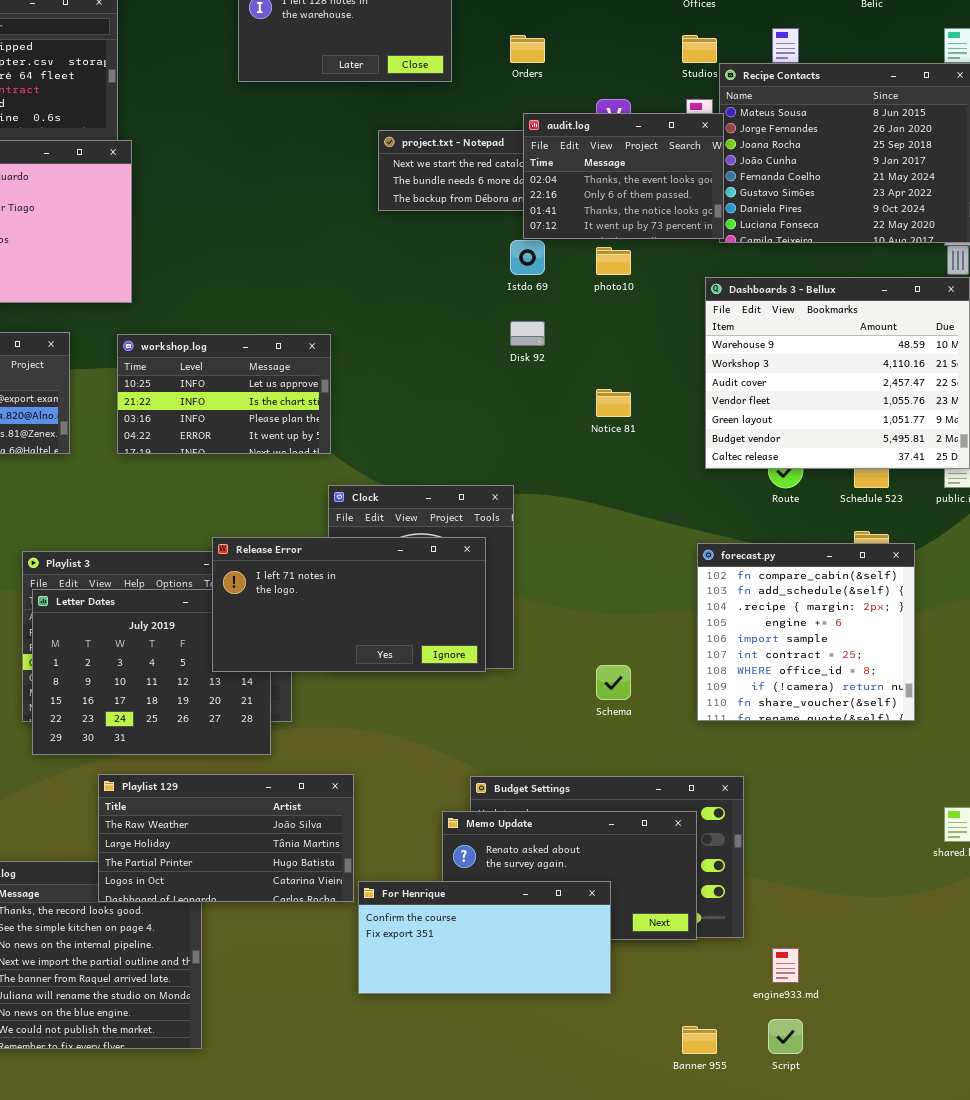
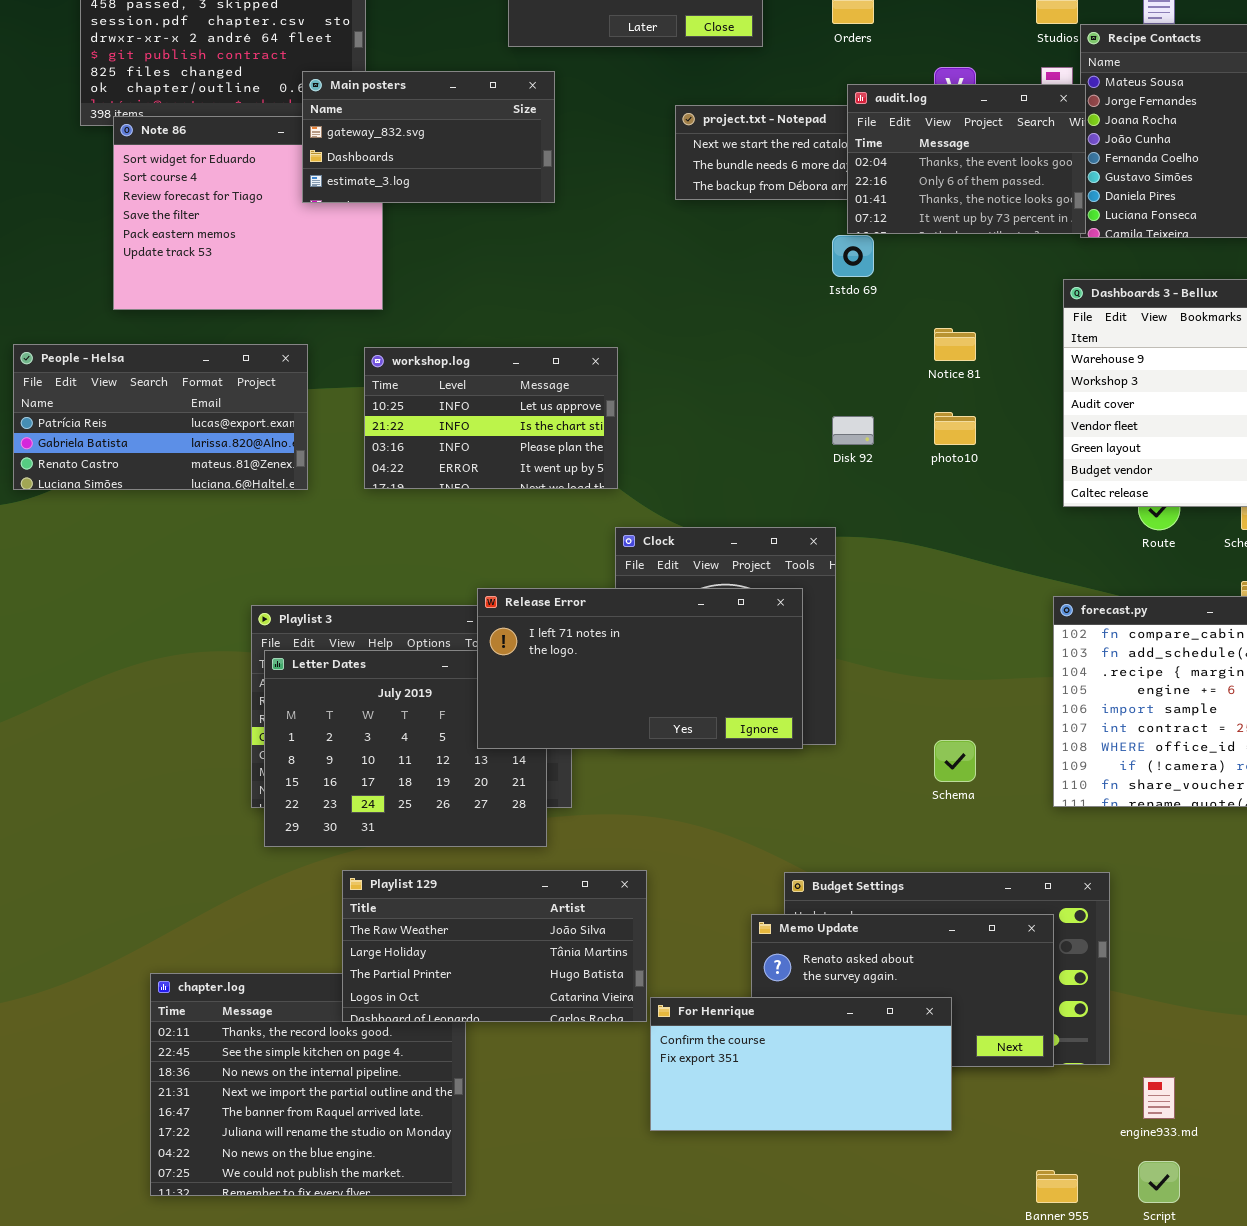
Main posters: none -> [302,71,555,203], opened
photo10: [596,247,631,275] -> [934,412,976,445], moved
Disk 92: [510,321,545,346] -> [832,416,874,445], moved
Notice 81: [596,389,631,417] -> [934,328,976,361], moved

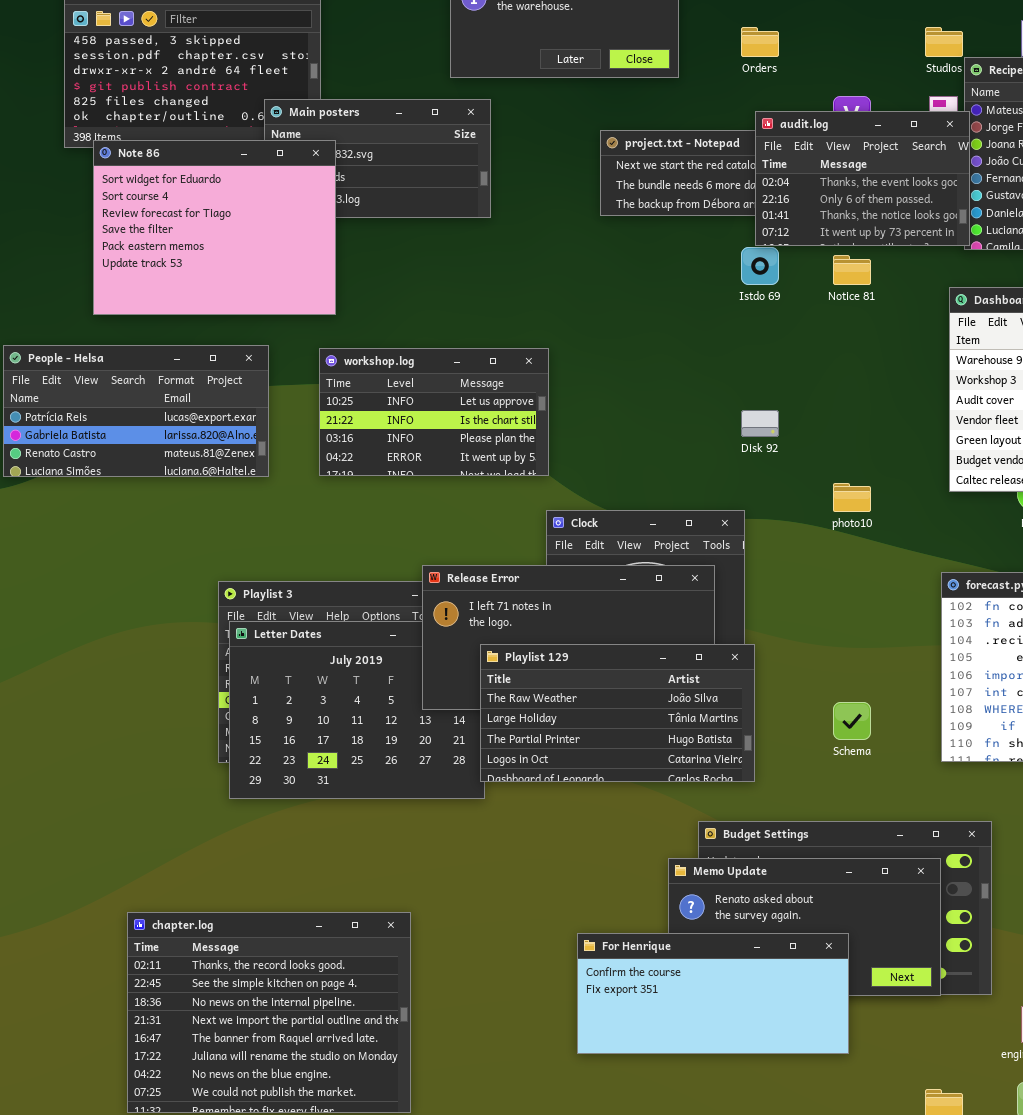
Note 86: [113,116,383,310] -> [93,140,336,315], raised
Notice 81: [934,328,976,361] -> [833,255,871,285], moved
photo10: [934,412,976,445] -> [833,483,871,512], moved
Playlist 129: [342,870,647,1022] -> [480,644,755,782], moved

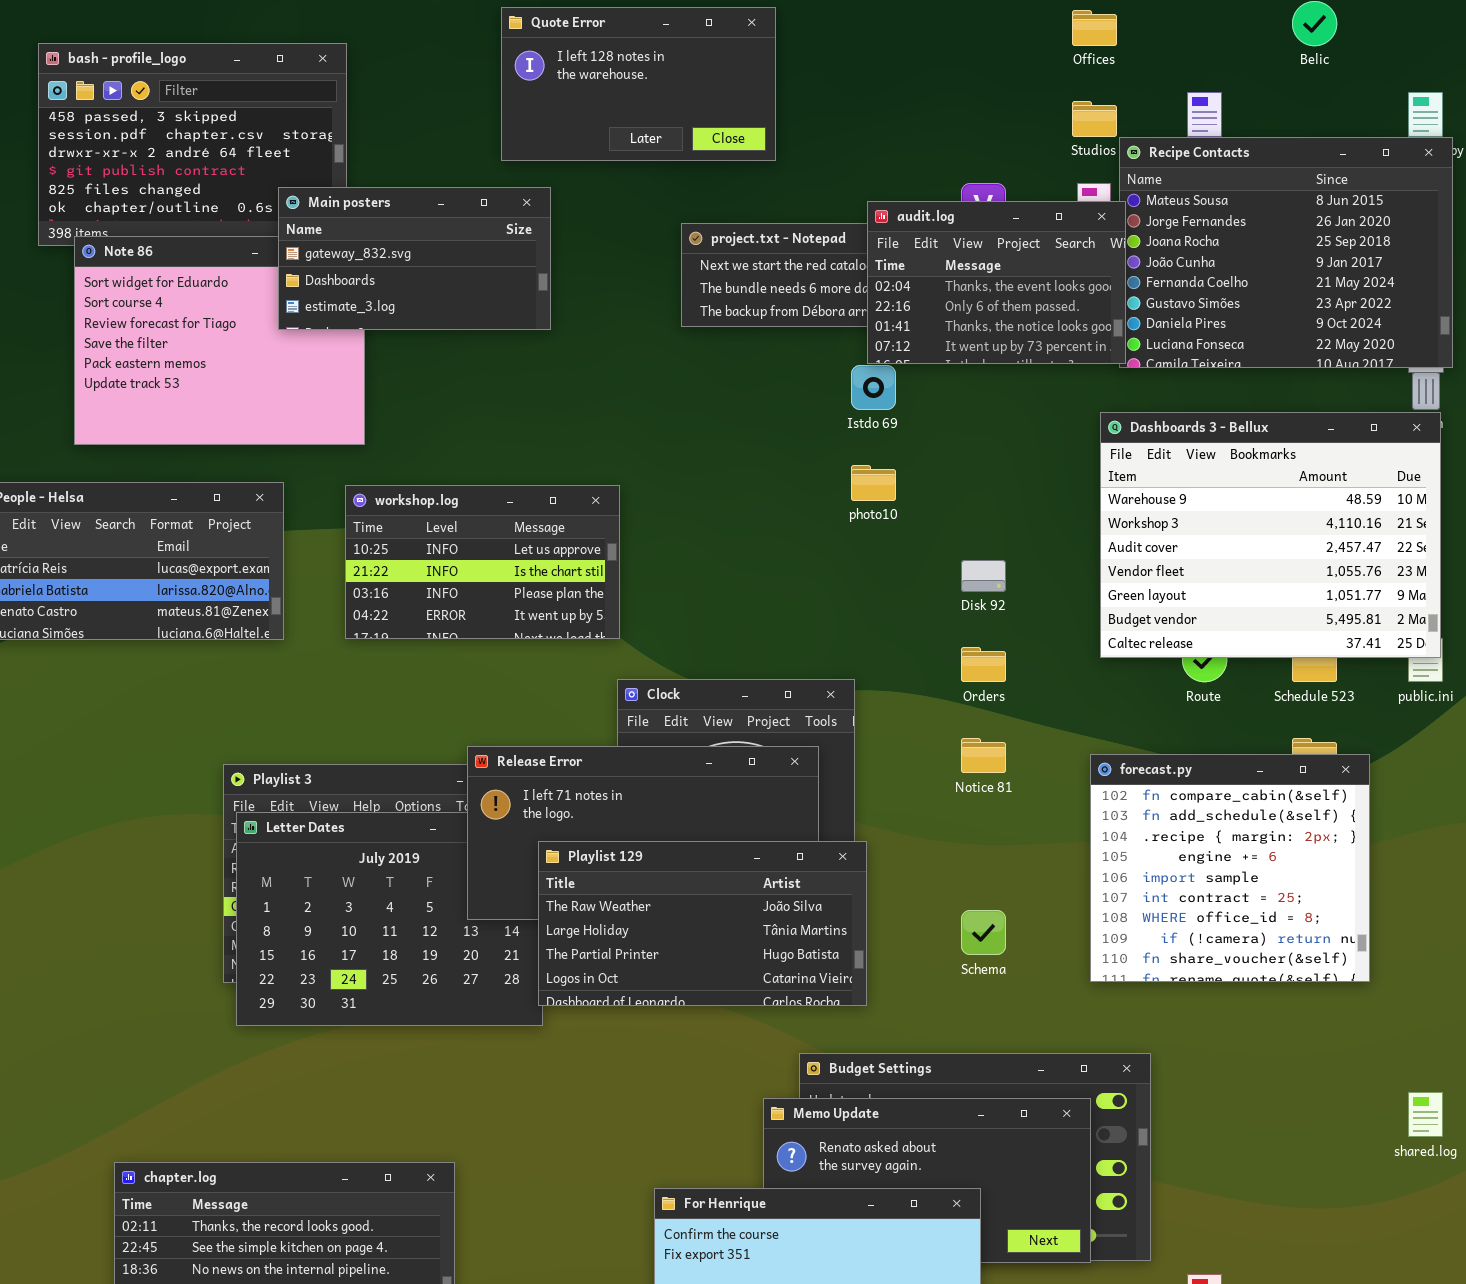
Orders: [741,27,779,57] -> [961,647,1006,682], moved
Main posters: [264,99,491,218] -> [278,187,551,330], raised
Notice 81: [833,255,871,285] -> [961,738,1006,773], moved
Disk 92: [741,410,779,437] -> [961,560,1006,592], moved
photo10: [833,483,871,512] -> [851,465,896,501], moved

